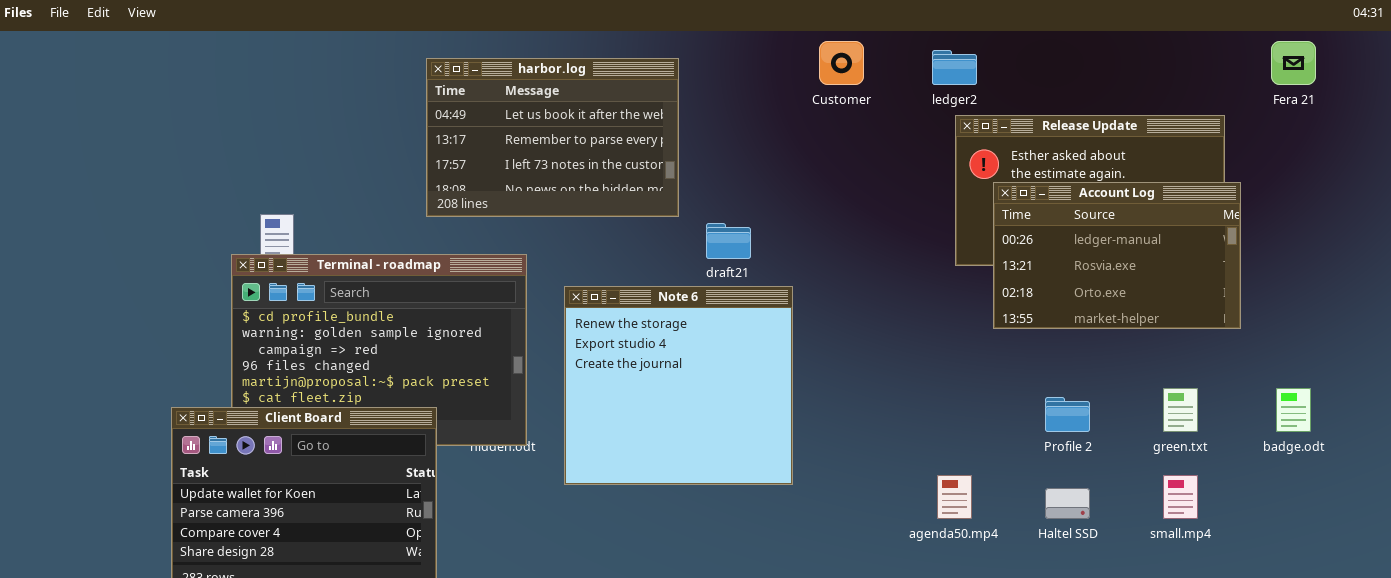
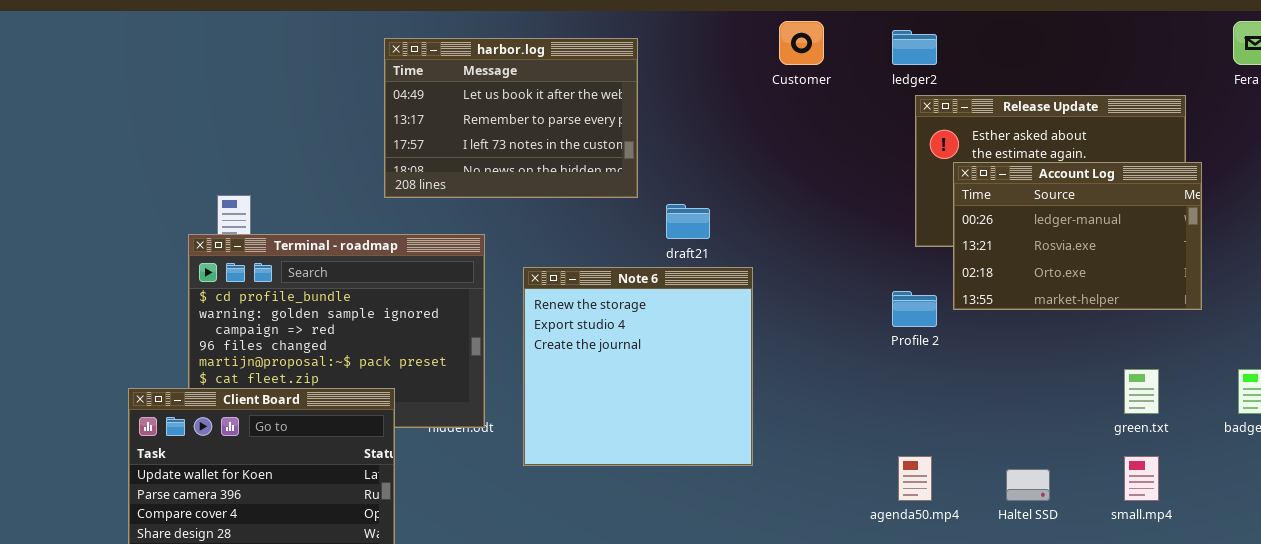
Profile 2: [1045,397,1090,432] -> [892,291,937,327], moved

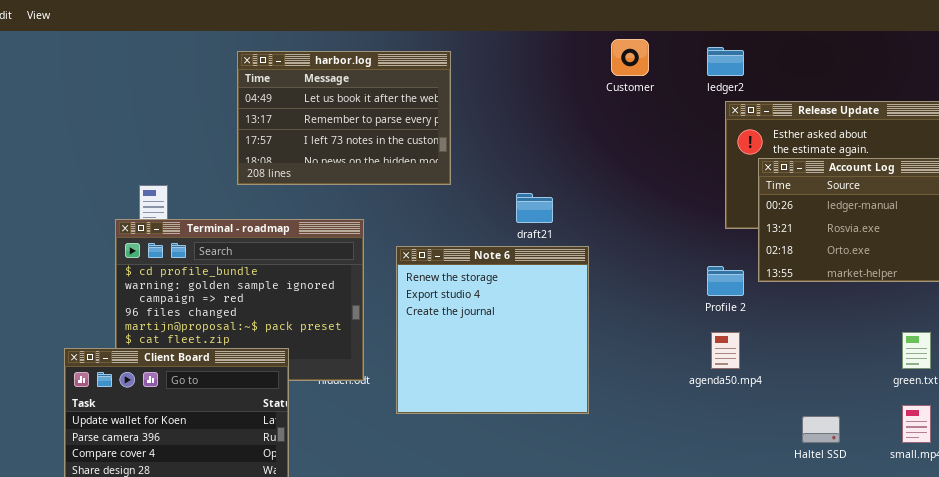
harbor.log: [384,38,638,198] -> [237,51,451,185], moved
agenda50.mp4: [898,456,932,501] -> [711,332,740,369], moved

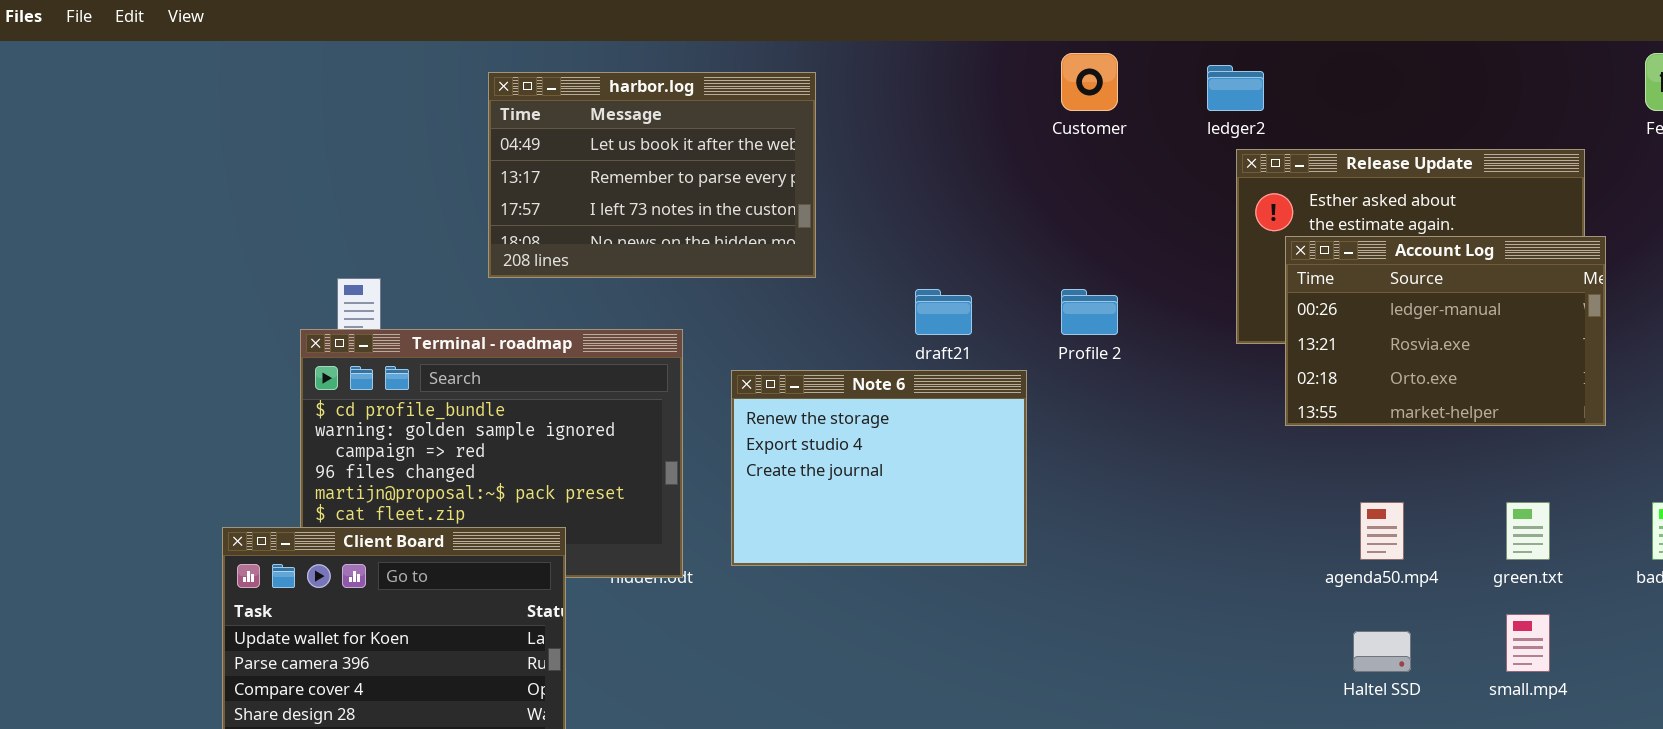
Note 6: [396,246,589,414] -> [731,370,1027,566], resized
Profile 2: [707,266,744,296] -> [1061,289,1118,335], moved
agenda50.mp4: [711,332,740,369] -> [1360,502,1404,560], moved

